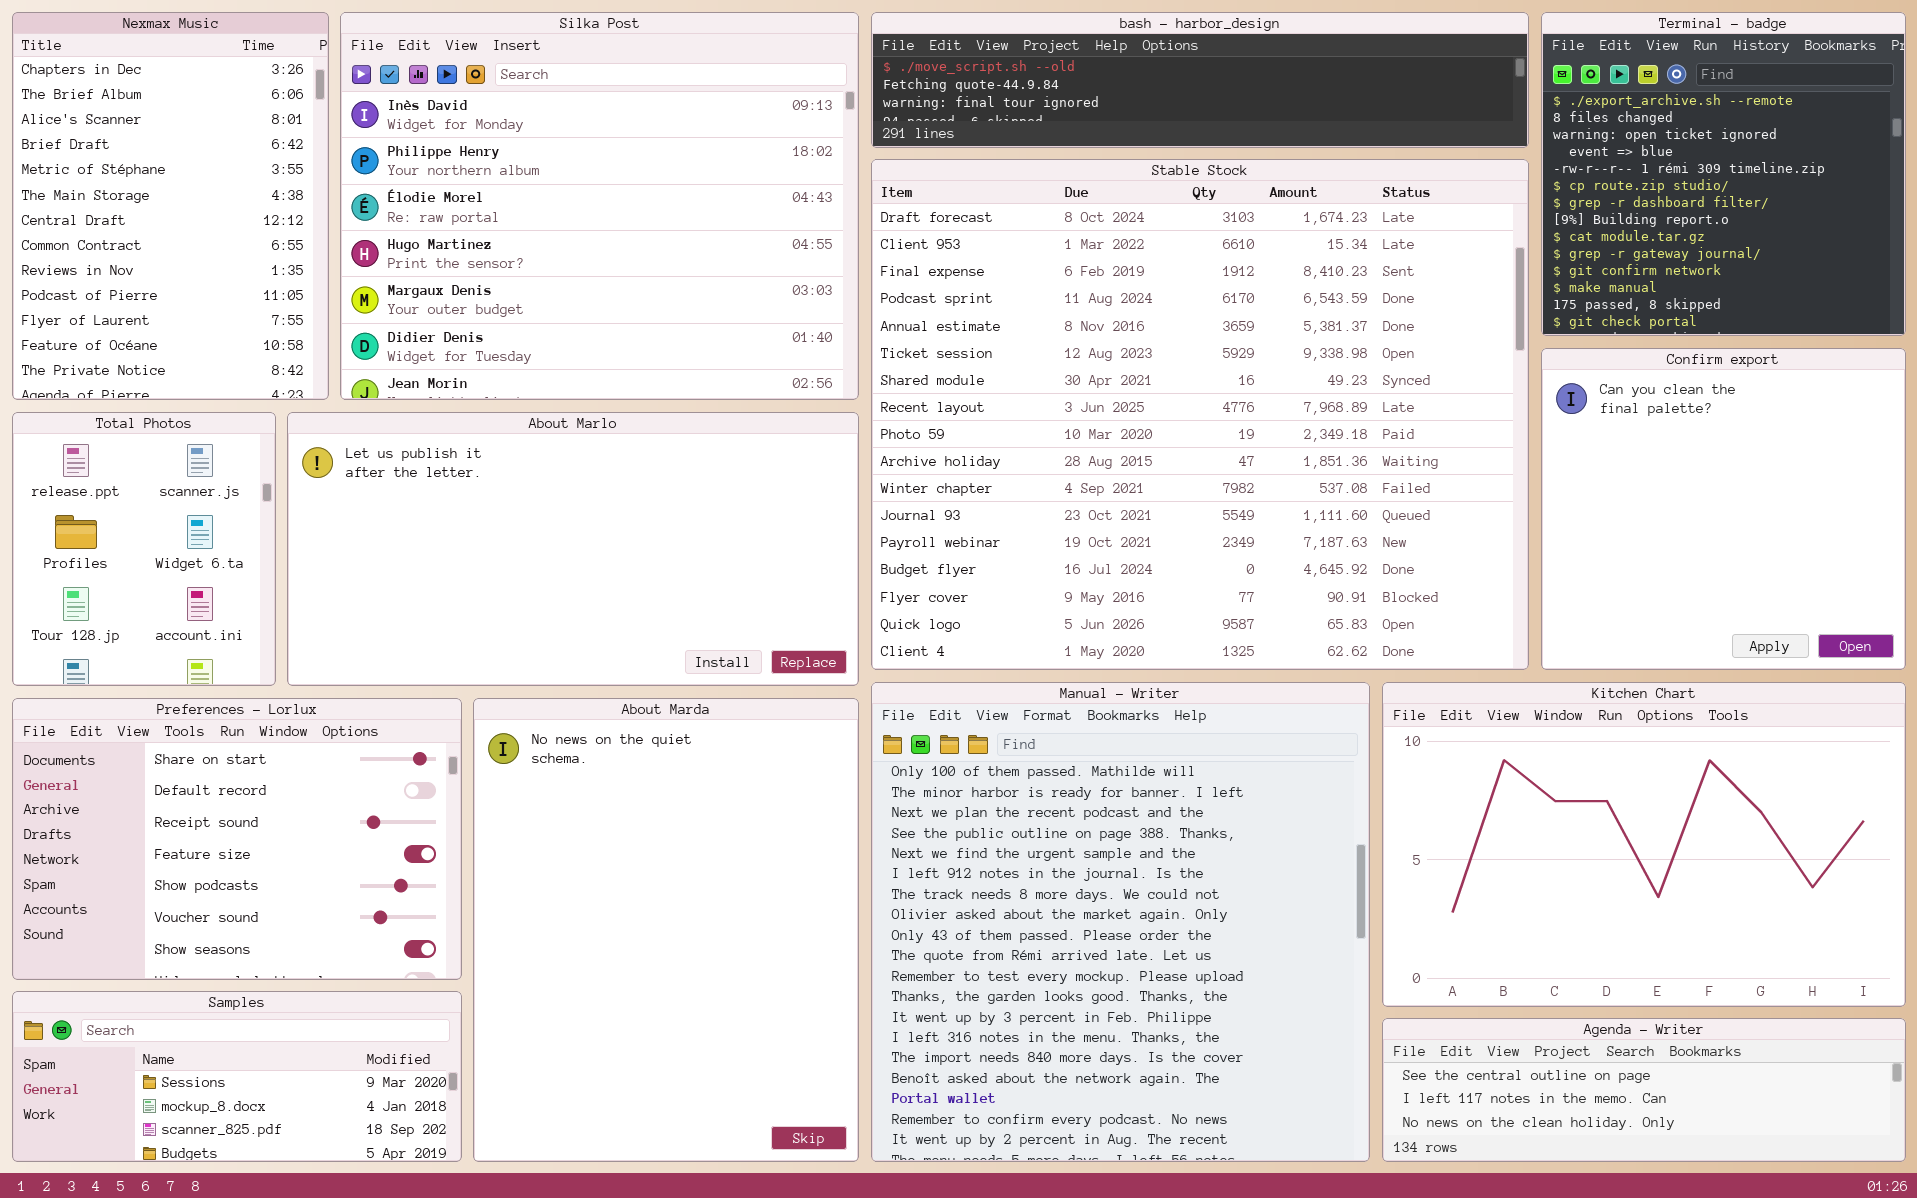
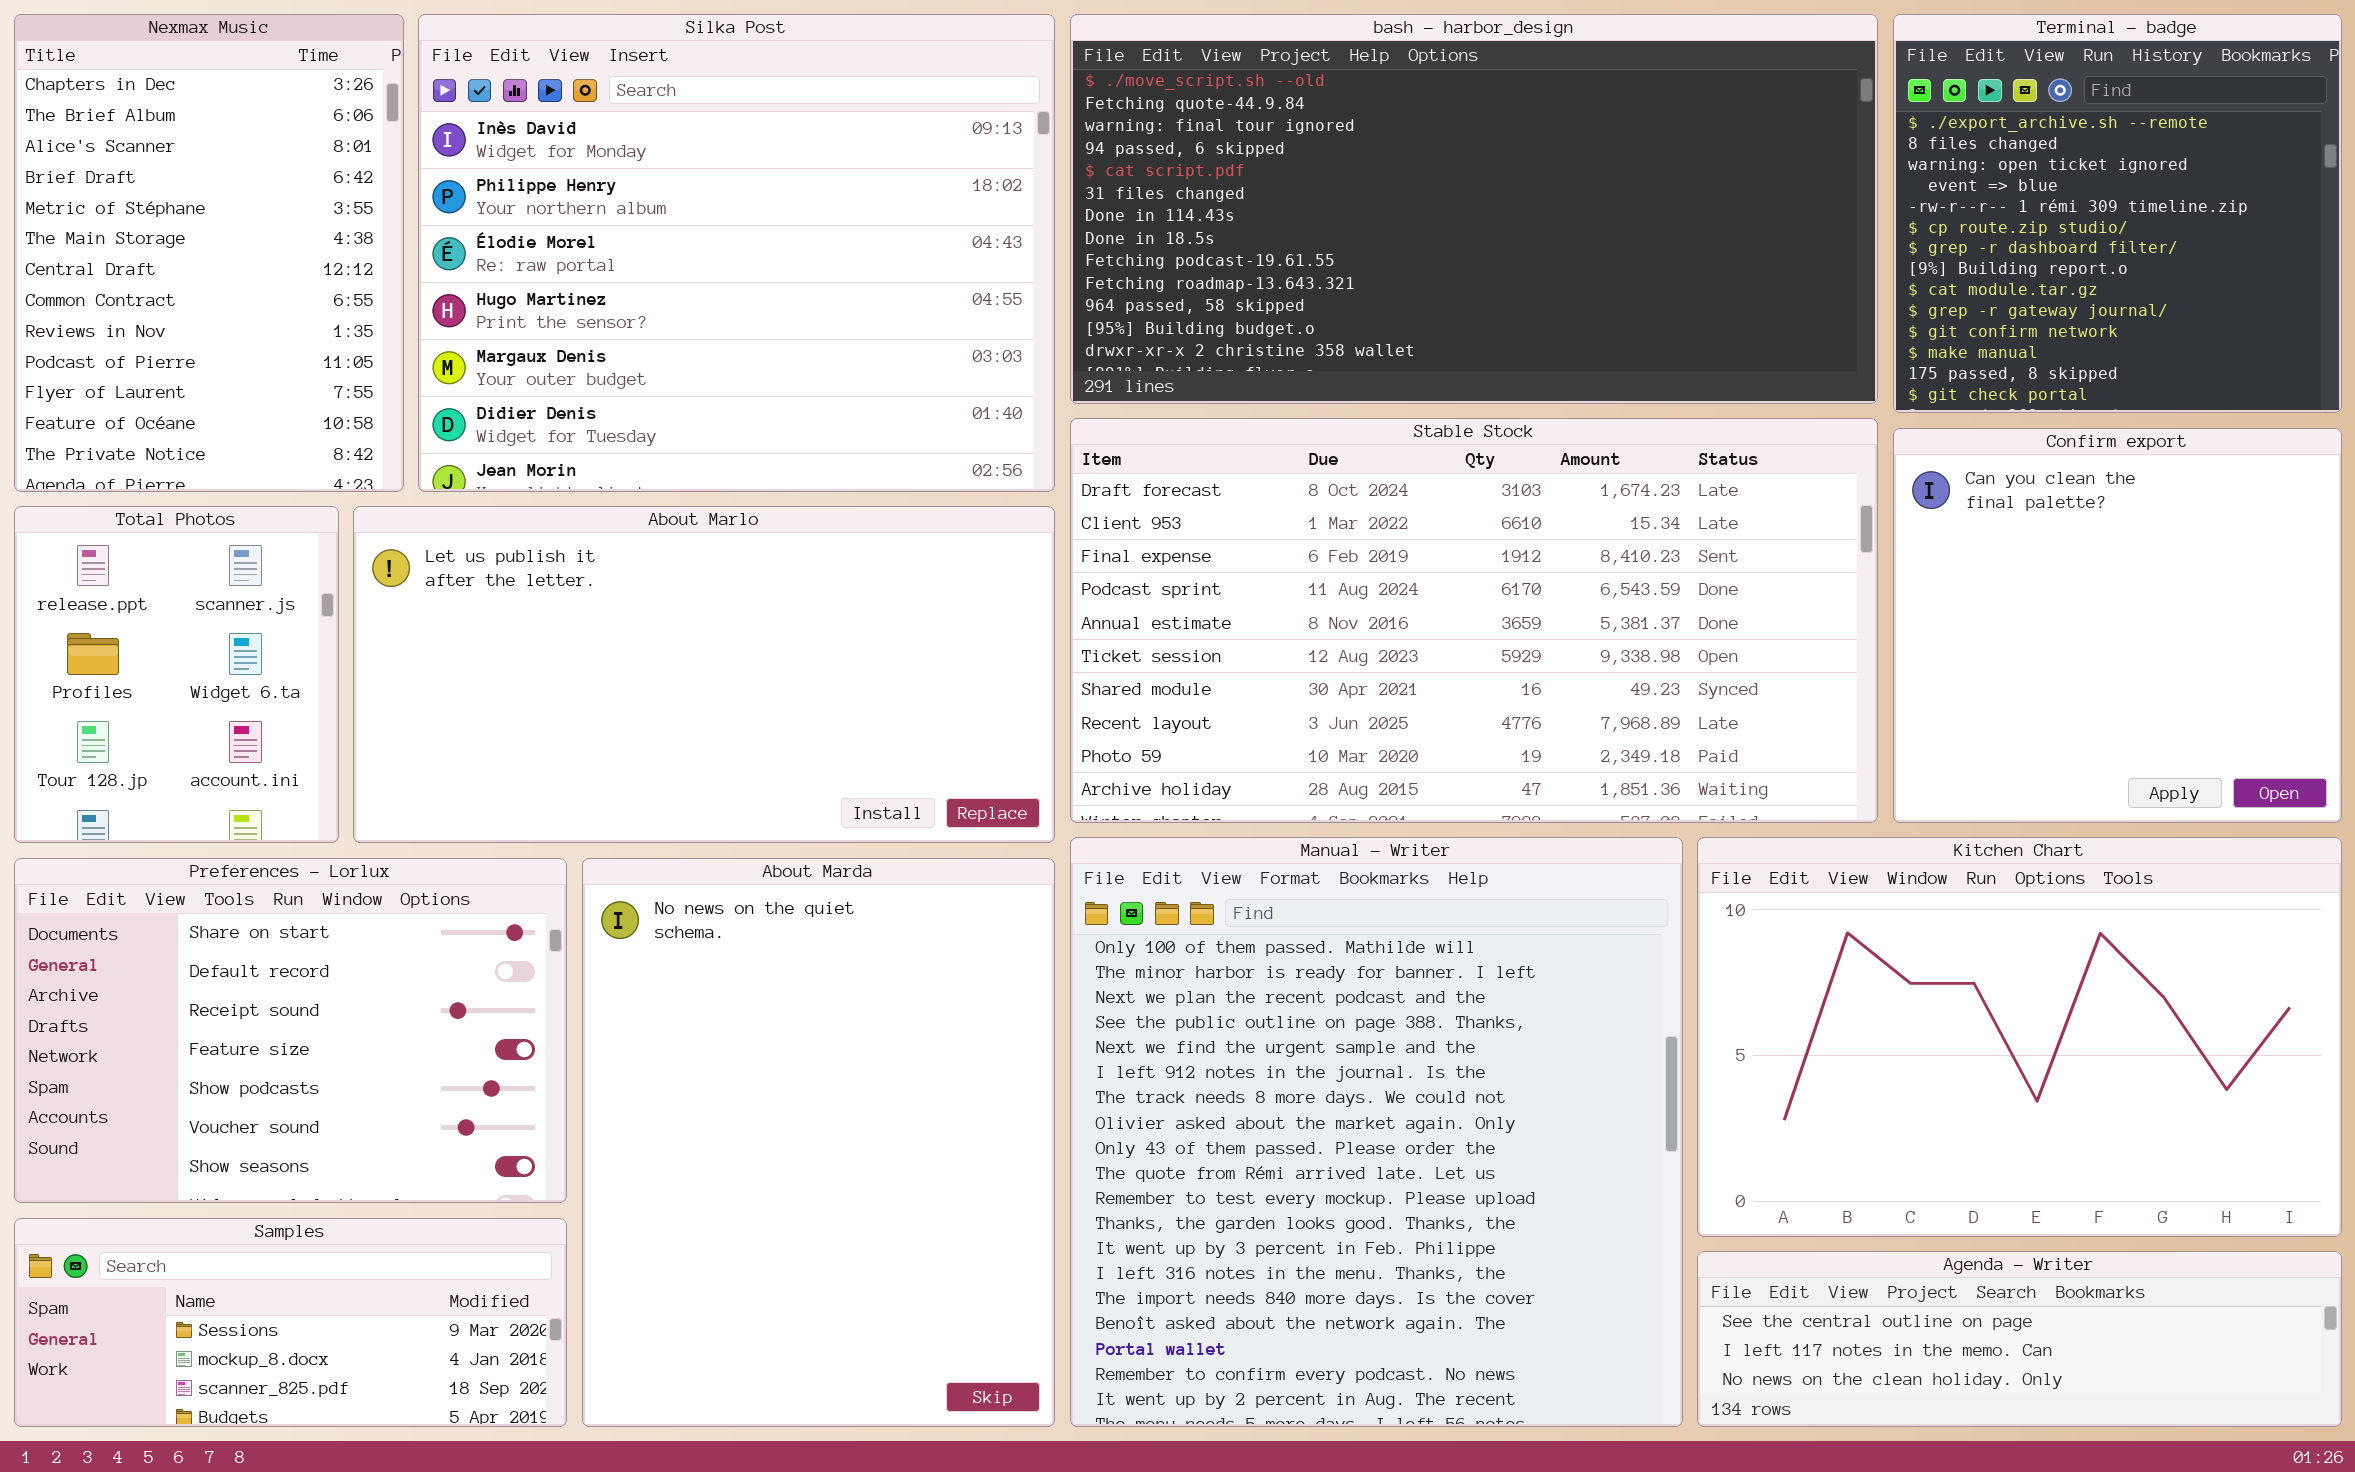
bash - harbor_design: [871,12,1529,148] -> [1070,14,1878,404], resized
Stable Stock: [871,159,1529,670] -> [1070,418,1878,823], resized

